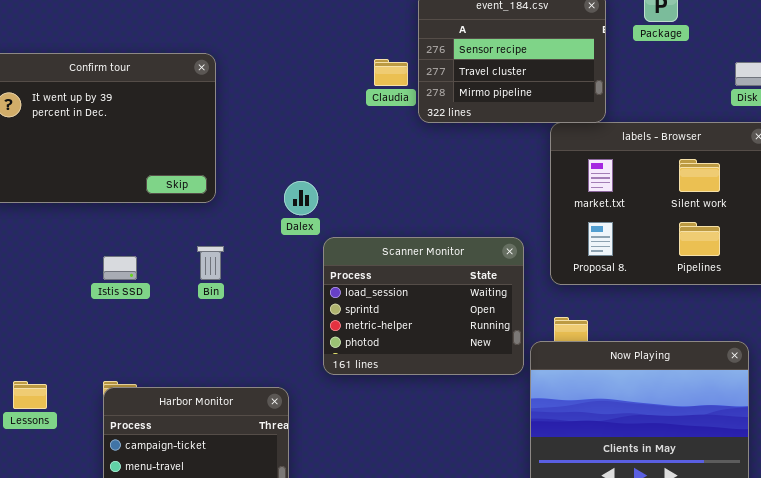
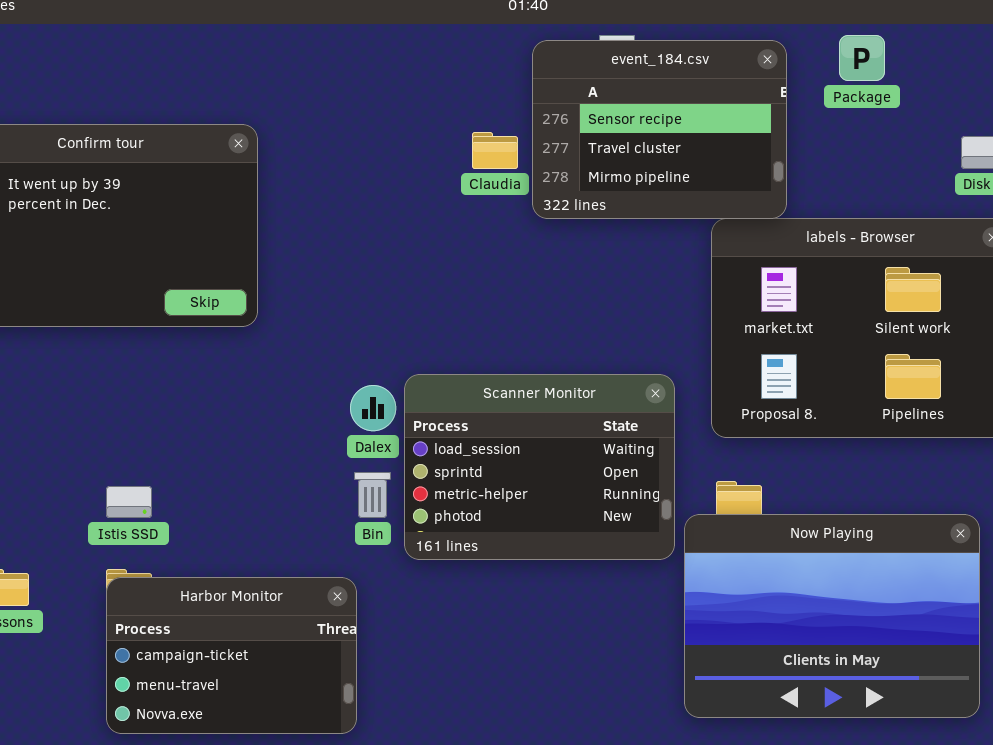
Dalex: [284,181,318,215] -> [350,385,396,431], moved
Bin: [197,246,224,280] -> [354,472,391,518], moved
Istis SSD: [103,256,137,280] -> [106,486,152,518], moved

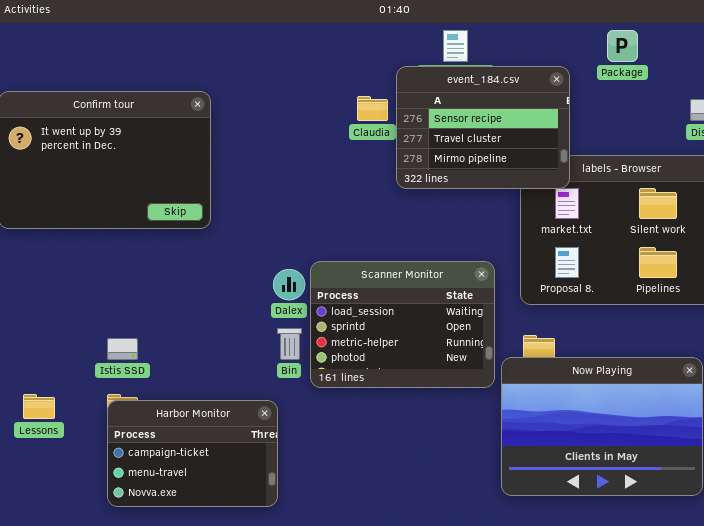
event_184.csv: [532,40,787,219] -> [396,66,570,189], moved

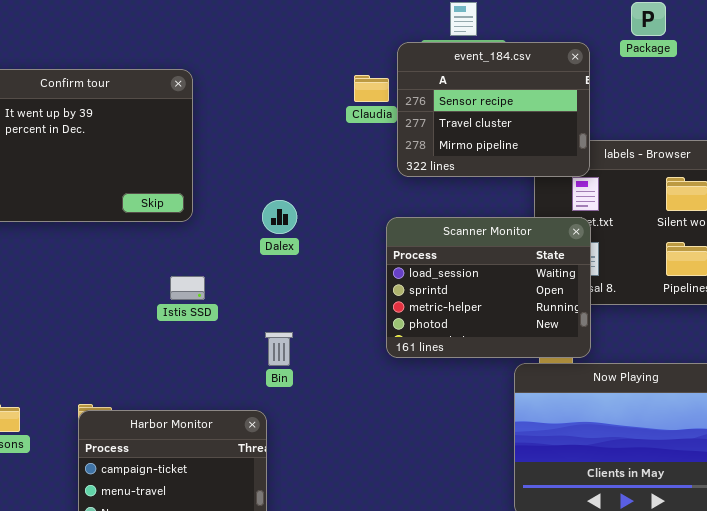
Scanner Monitor: [310,261,495,388] -> [386,217,591,358], moved
Dalex: [273,269,305,300] -> [262,200,297,234], moved
Istis SSD: [107,338,138,360] -> [170,276,205,300], moved

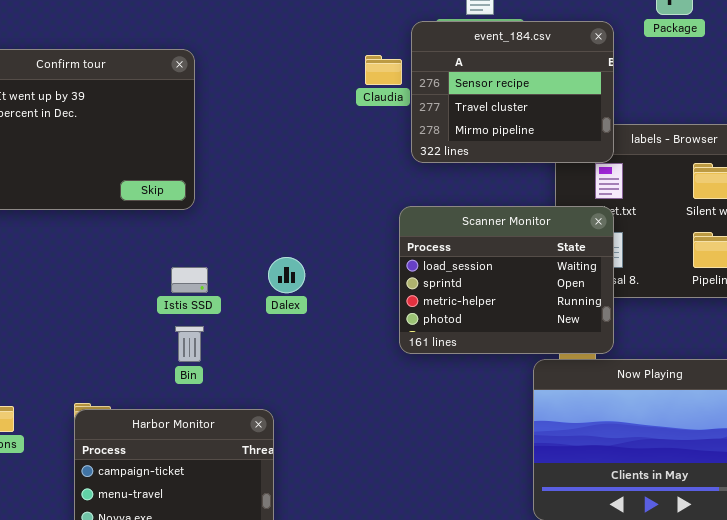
Dalex: [262,200,297,234] -> [268,257,305,293], moved
Bin: [265,332,293,366] -> [175,326,204,362], moved

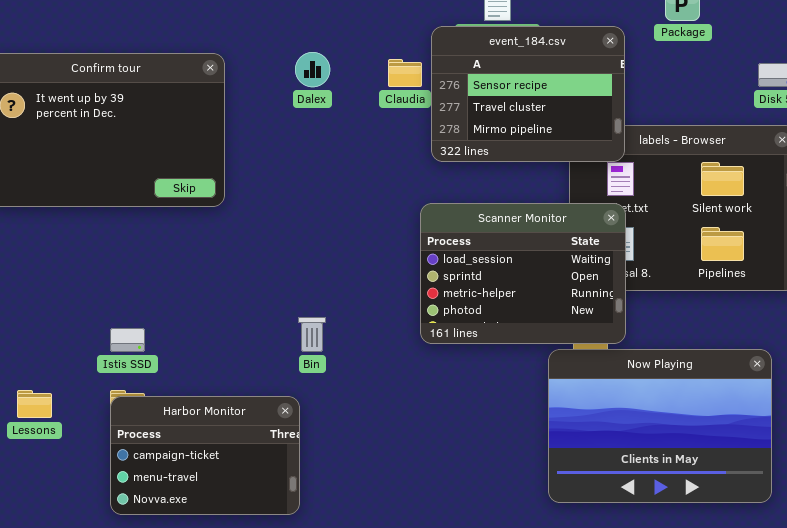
Dalex: [268,257,305,293] -> [295,52,330,87], moved
Istis SSD: [171,267,208,293] -> [110,328,145,352], moved
Bin: [175,326,204,362] -> [298,317,326,352], moved

